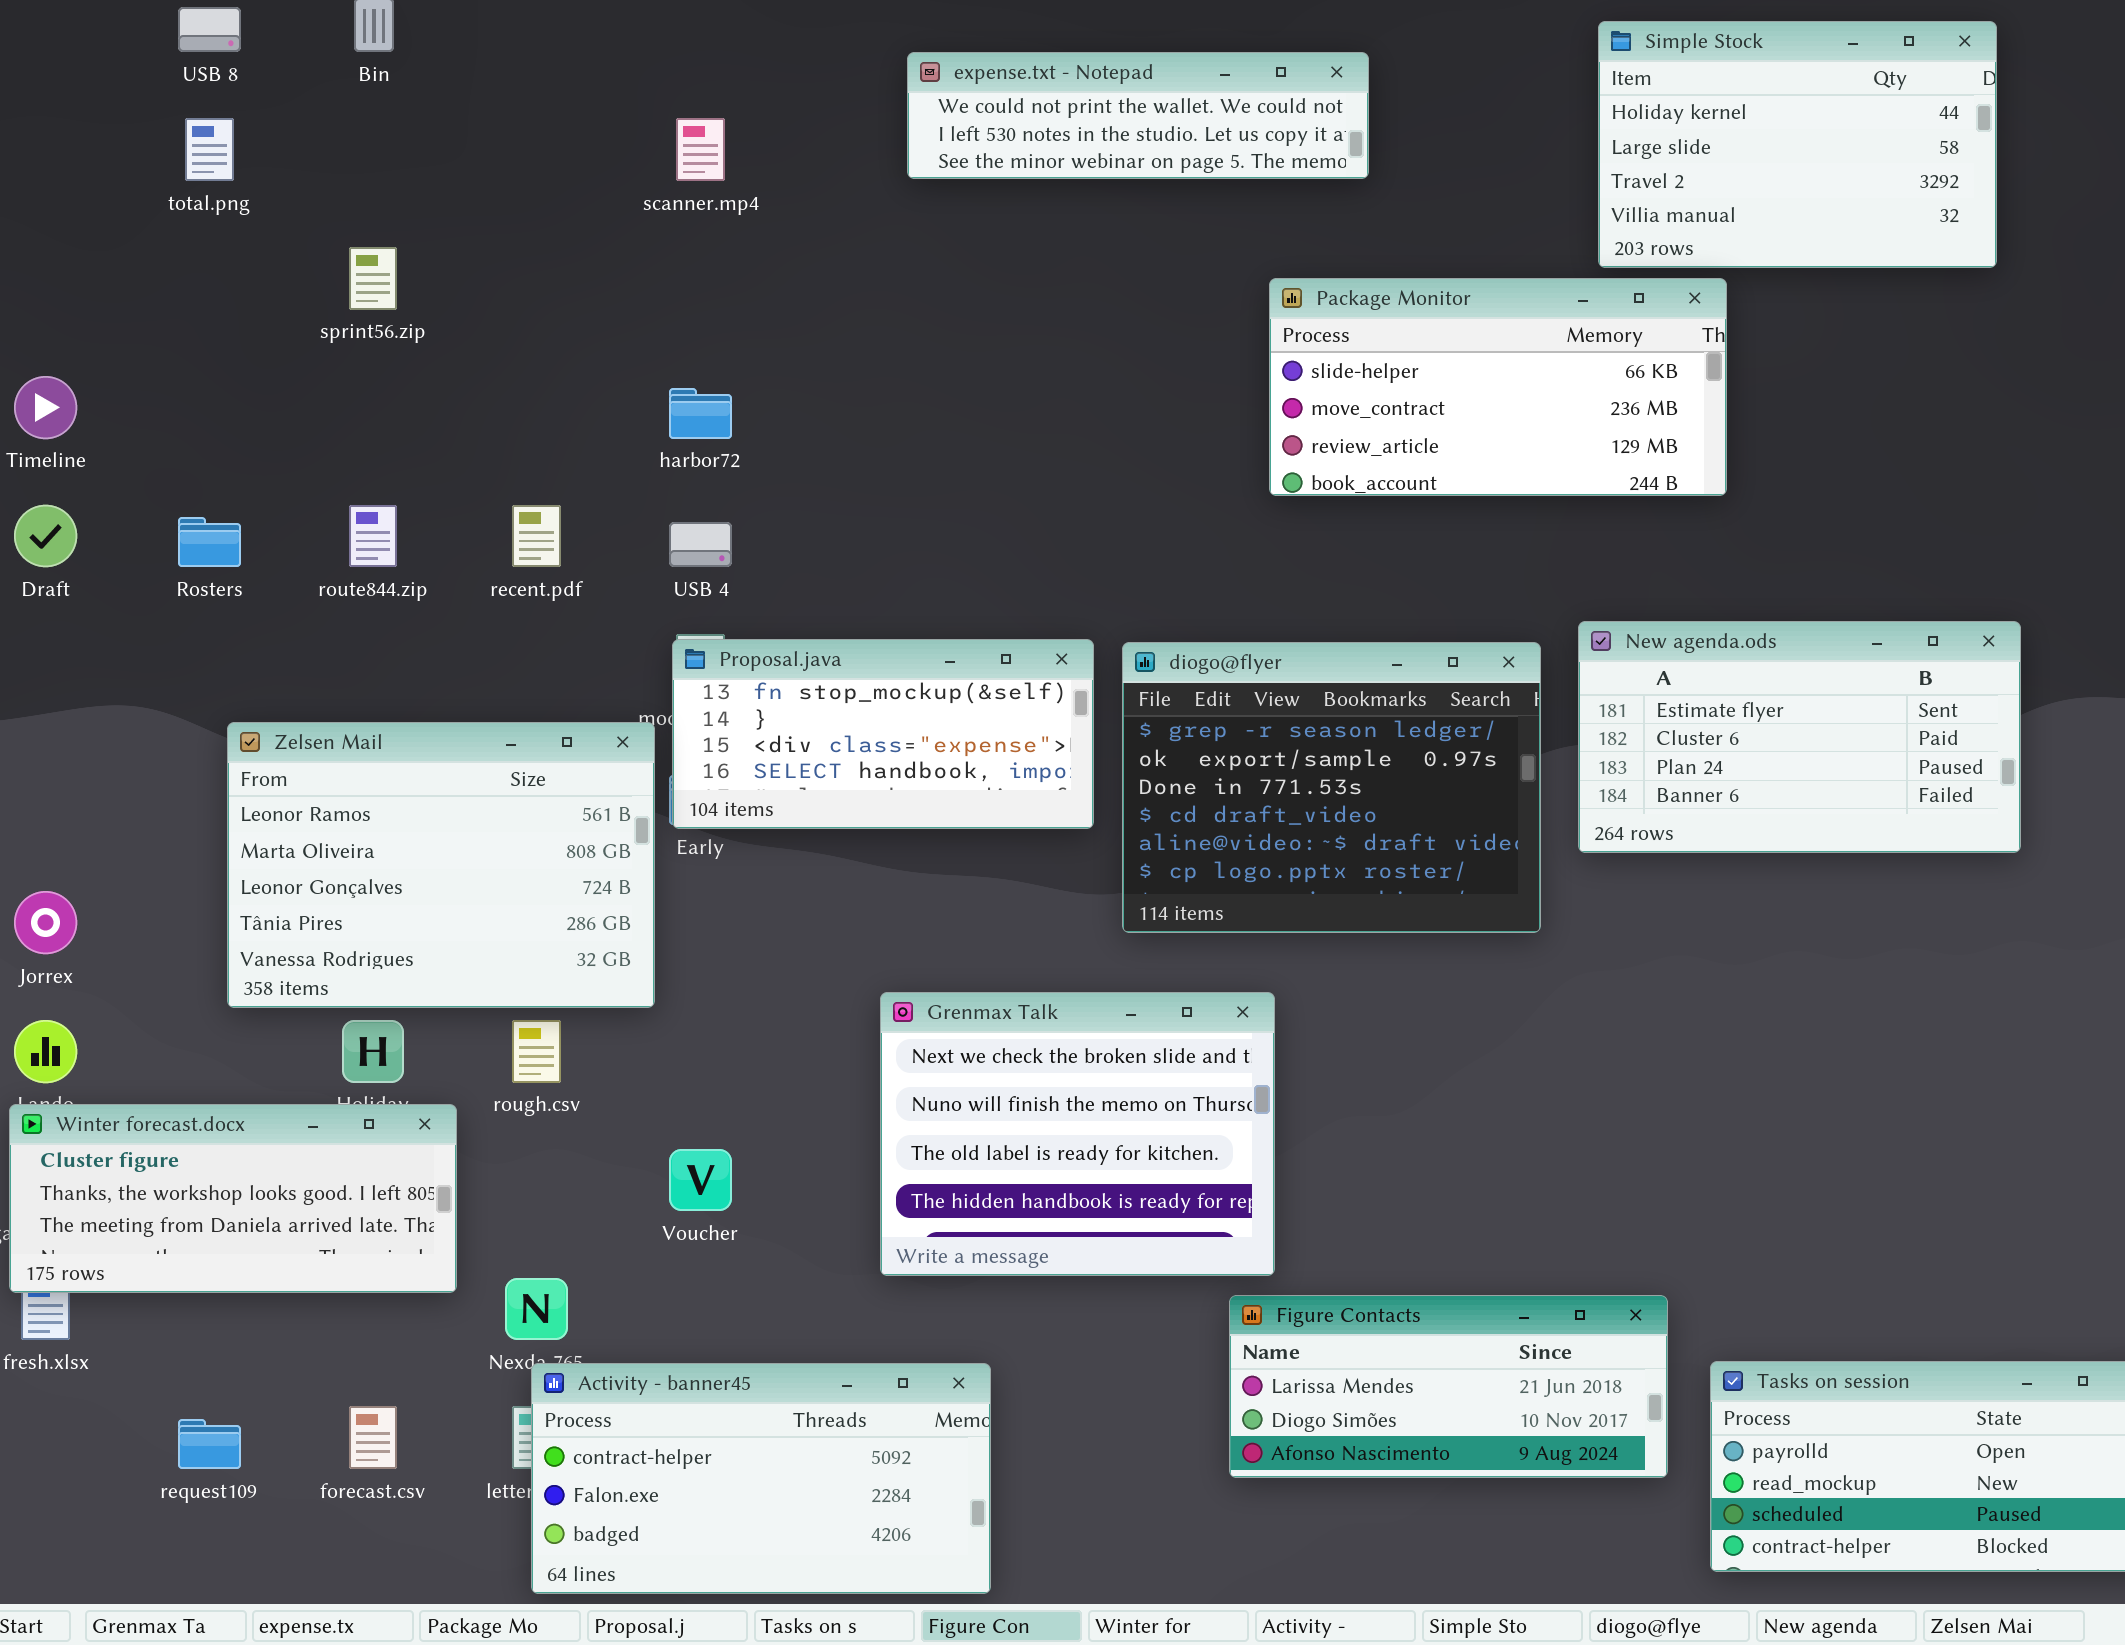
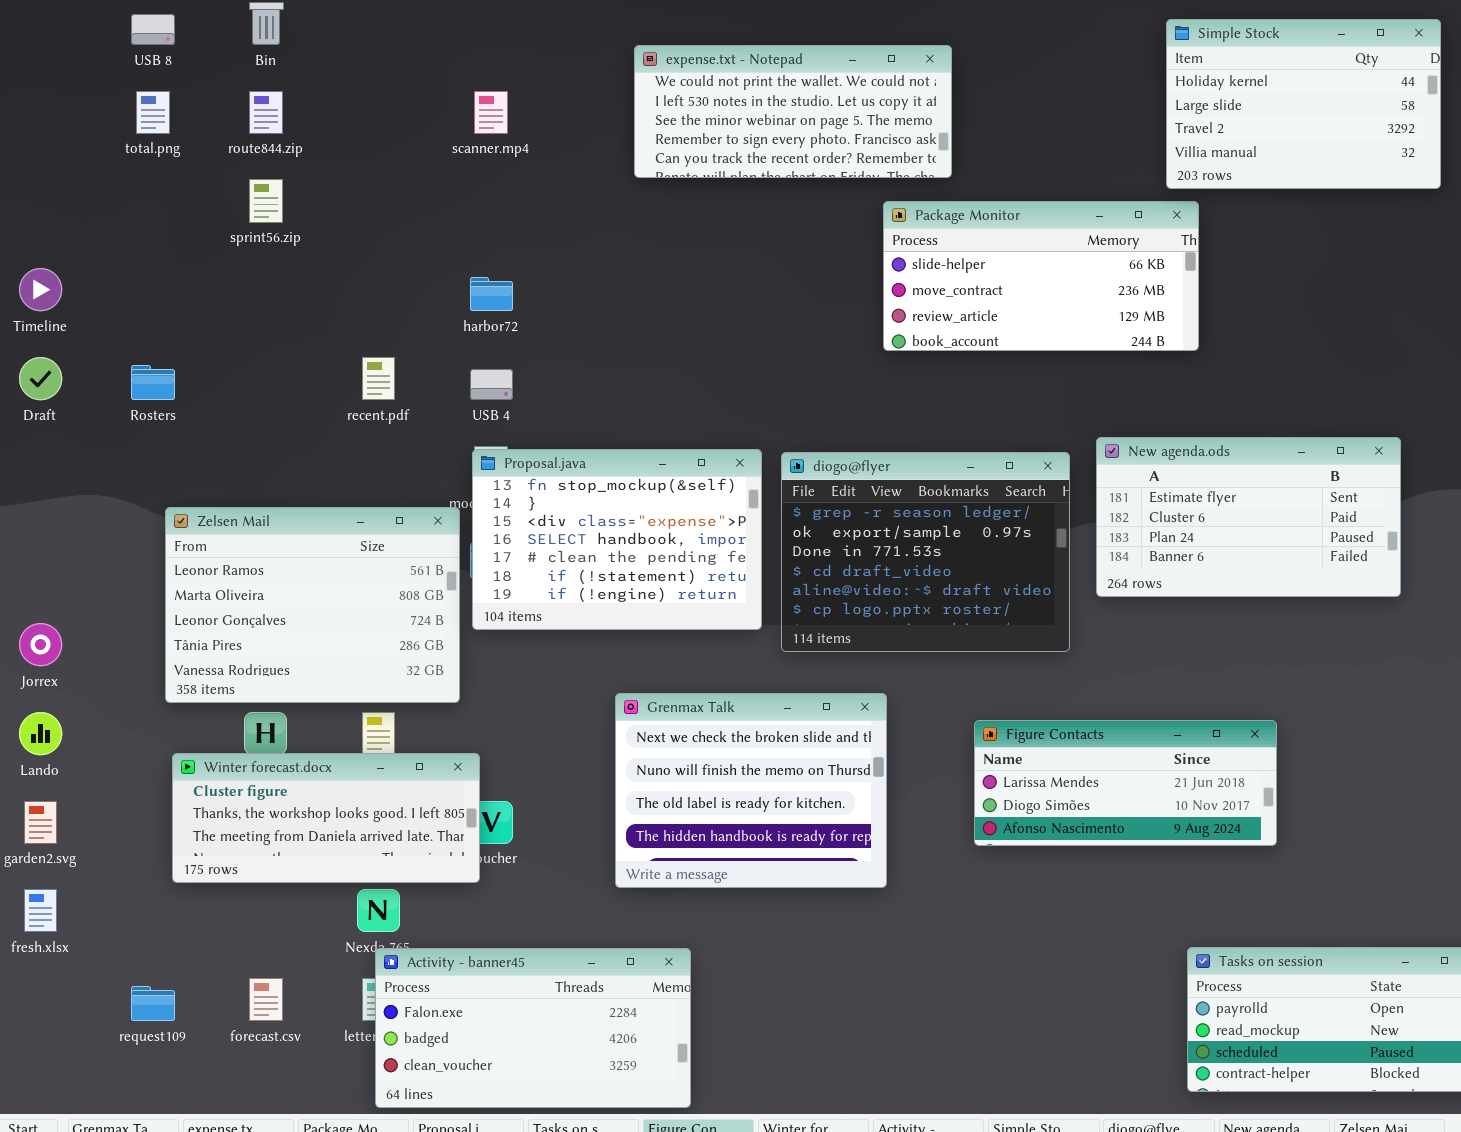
Simple Stock: [1598,21,1997,268] -> [1166,19,1441,189], moved
expense.txt - Notepad: [907,52,1369,179] -> [634,45,952,178], resized
route844.zip: [349,505,397,567] -> [249,91,283,134], moved
Proposal.java: [672,639,1094,829] -> [472,449,762,630], resized
Winter forecast.docx: [9,1104,457,1293] -> [172,753,480,883], moved
Figure Contacts: [1229,1295,1668,1478] -> [974,720,1277,846], moved
Activity - banner45: [531,1363,991,1594] -> [375,948,691,1108], scrolled down 1 row

